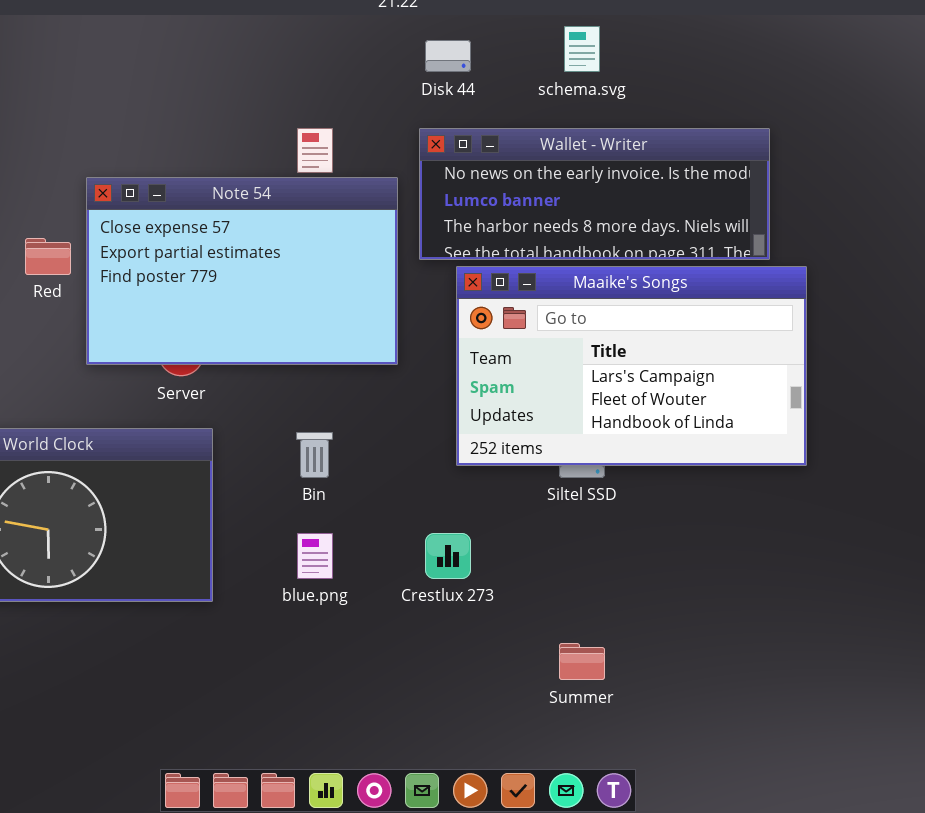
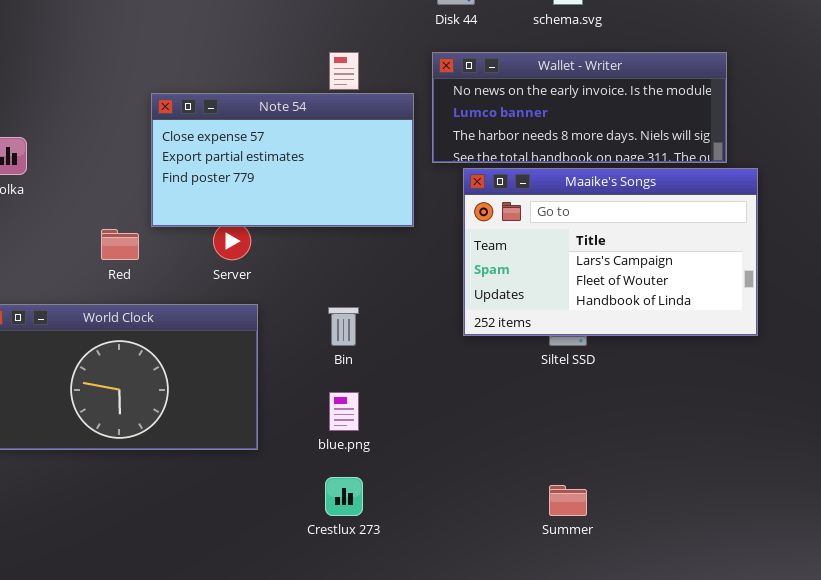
Note 54: [86,177,398,365] -> [151,93,414,227], resized
Red: [25,238,71,275] -> [101,229,139,260], moved
Crestlux 273: [425,533,471,579] -> [325,477,363,516], moved

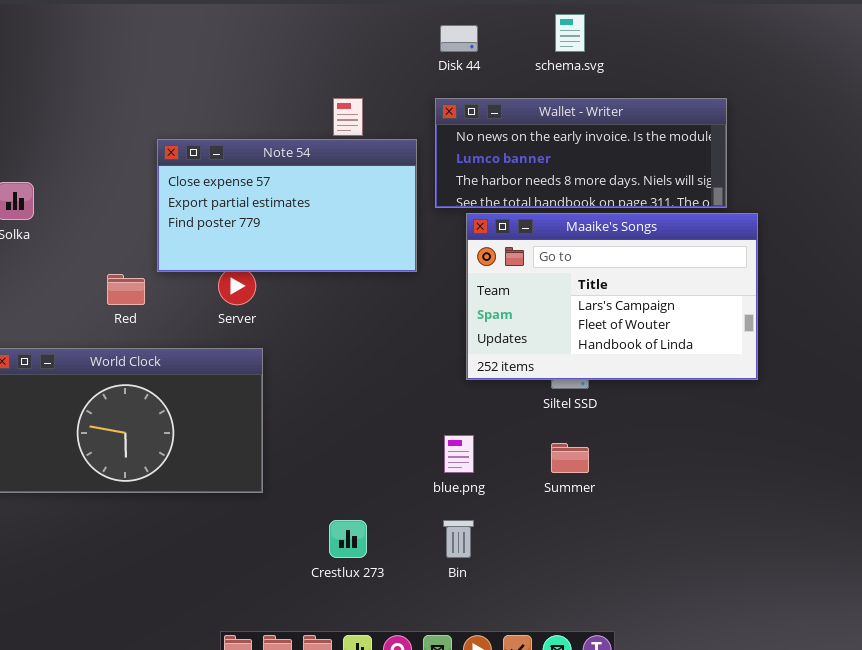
Bin: [328,307,359,346] -> [443,520,474,558], moved
blue.png: [329,392,359,431] -> [444,435,474,473], moved
Summer: [549,485,587,516] -> [551,443,589,473], moved

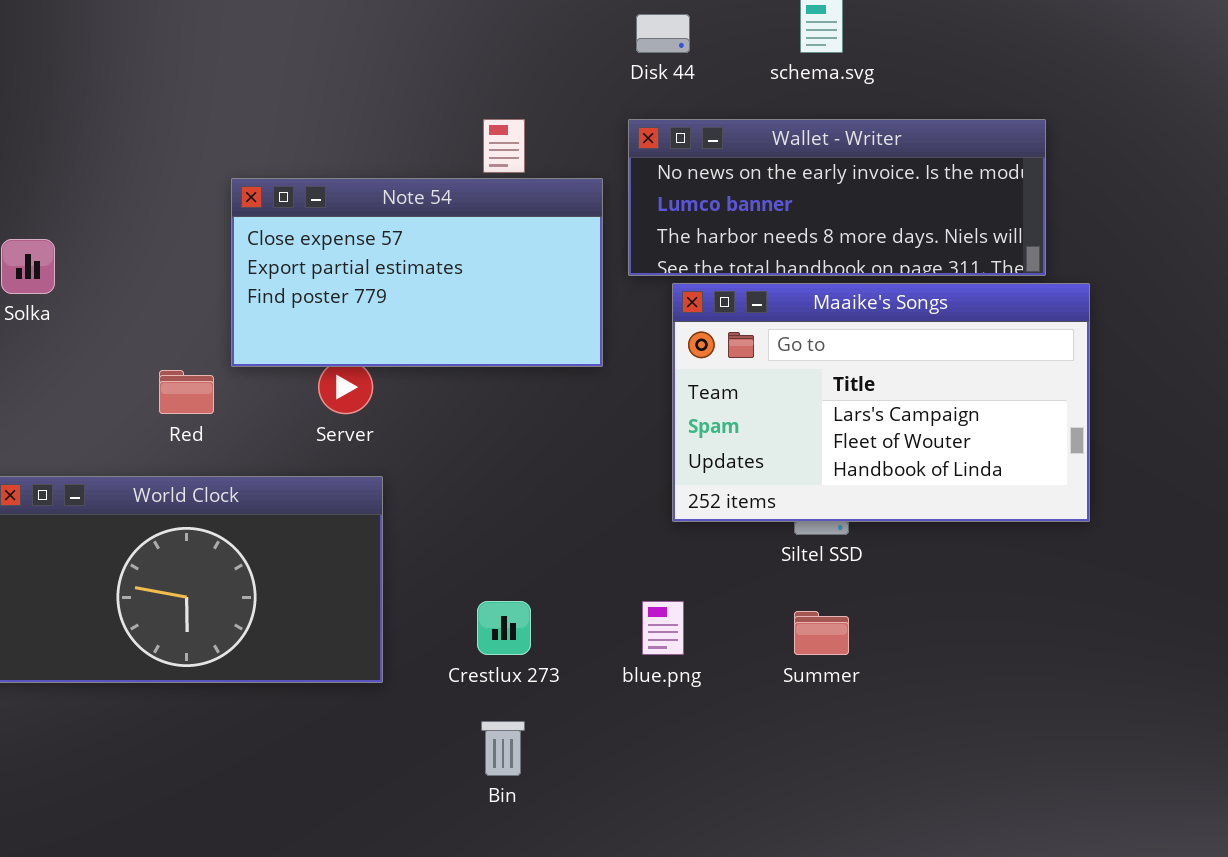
Crestlux 273: [329,520,367,558] -> [477,601,531,655], moved
Bin: [443,520,474,558] -> [481,721,525,776], moved

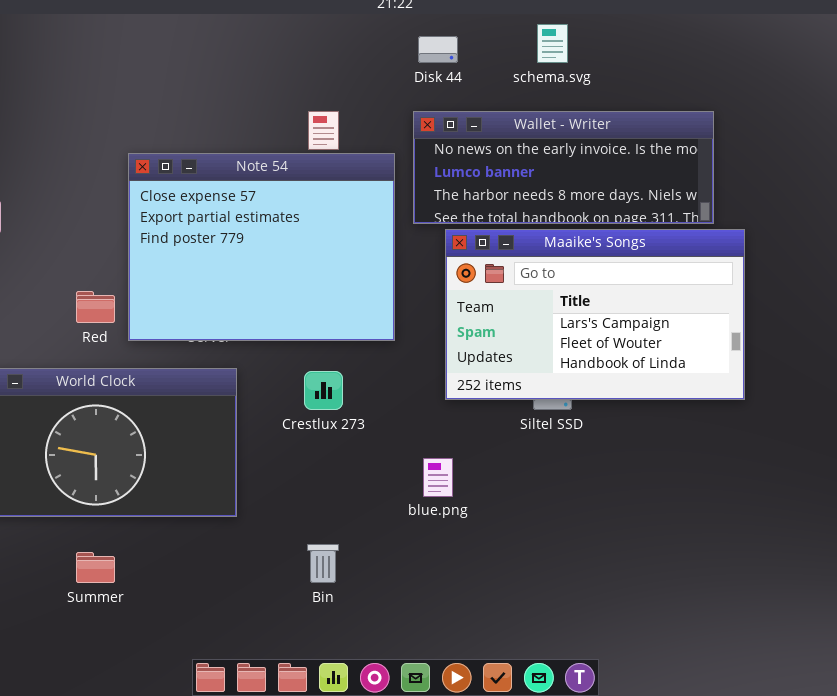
Note 54: [231,178,603,367] -> [128,153,395,341], resized
Crestlux 273: [477,601,531,655] -> [304,371,343,410], moved
Summer: [794,611,849,655] -> [76,552,115,583], moved

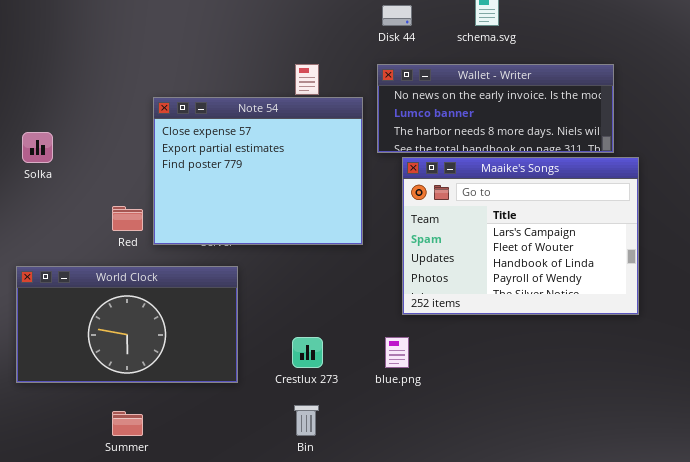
Maaike's Songs: [445,229,745,400] -> [402,157,639,315], resized
Crestlux 273: [304,371,343,410] -> [292,337,323,368], moved

